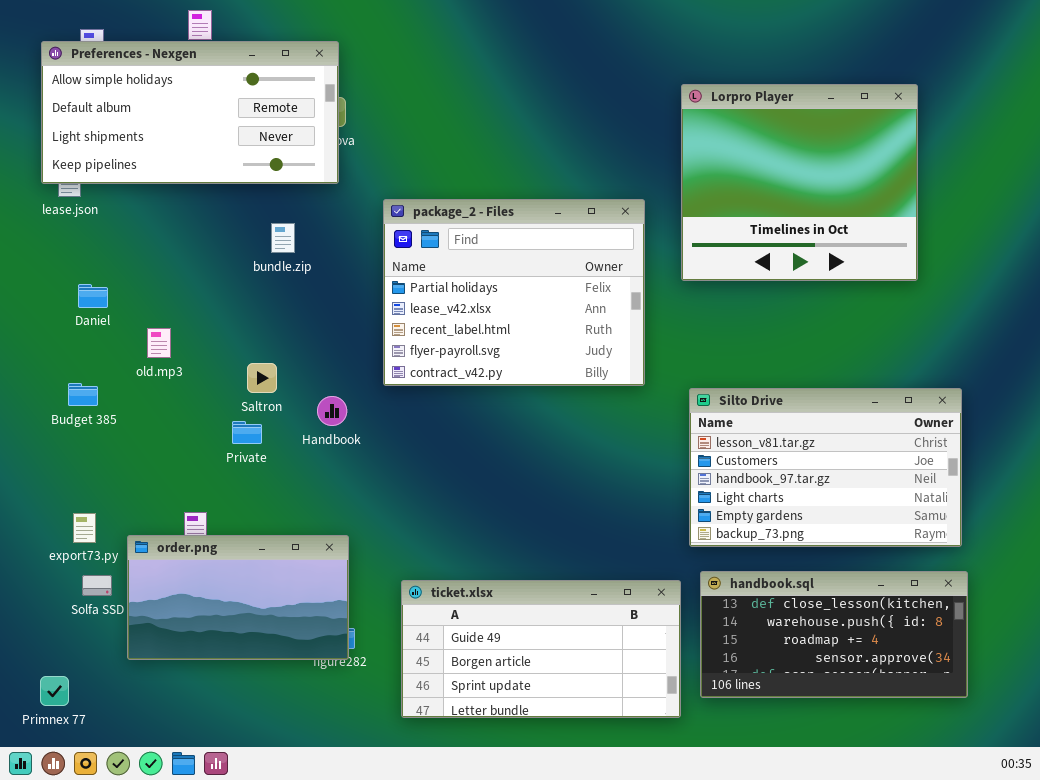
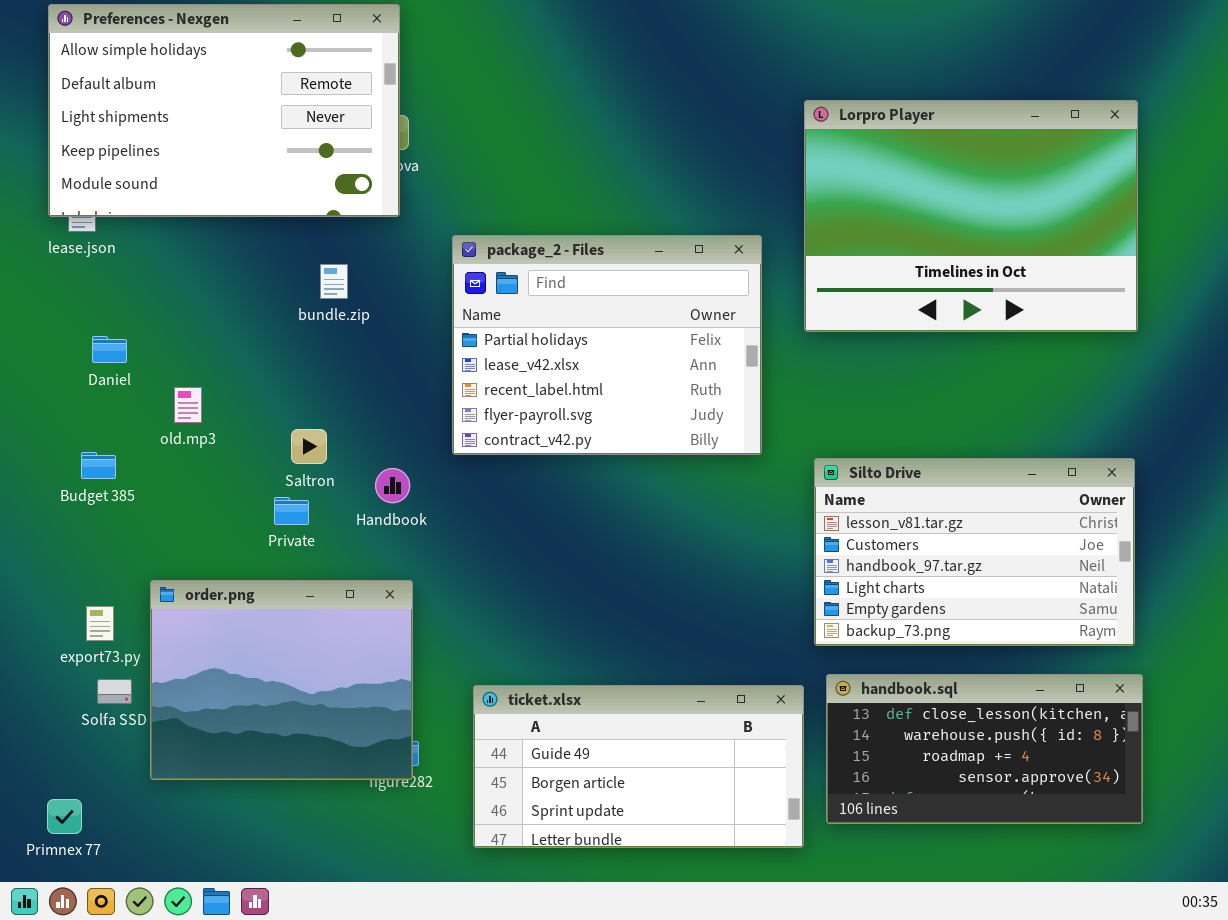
Preferences - Nexgen: [41,41,339,184] -> [48,4,400,217], resized
Lorpro Player: [681,84,918,281] -> [804,100,1138,332], resized
order.png: [127,535,349,660] -> [150,580,413,780], resized

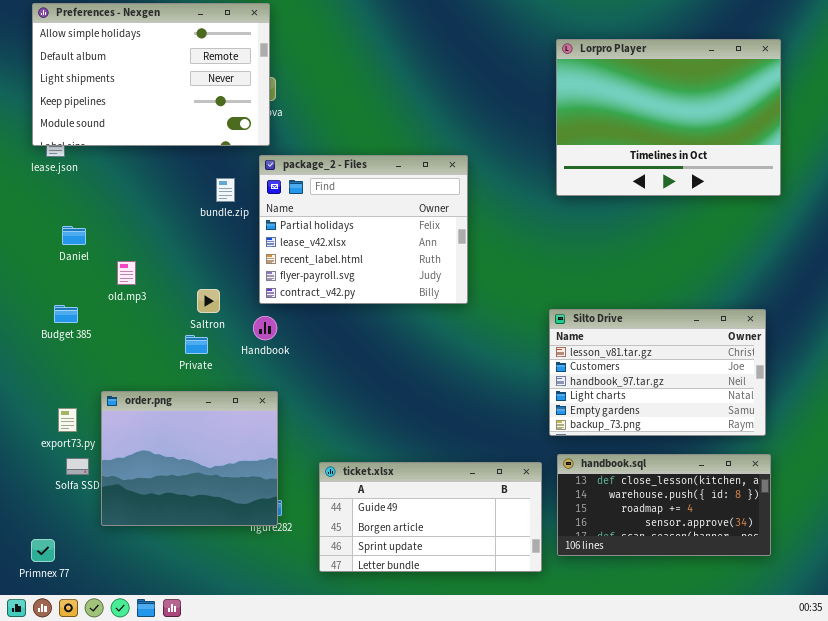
Lorpro Player: [804,100,1138,332] -> [556,39,781,196], moved
package_2 - Files: [452,235,762,455] -> [259,155,468,304], moved

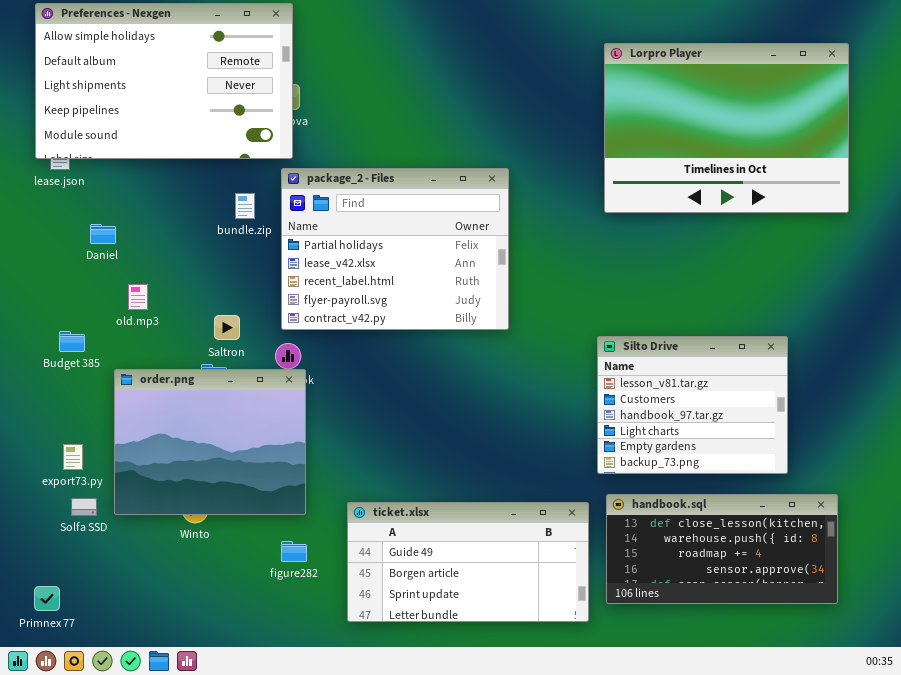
Daniel: [62,226,86,245] -> [90,224,116,244], moved
Silto Drive: [549,309,766,436] -> [597,336,788,474], resized
order.png: [101,391,278,526] -> [114,369,306,515], moved

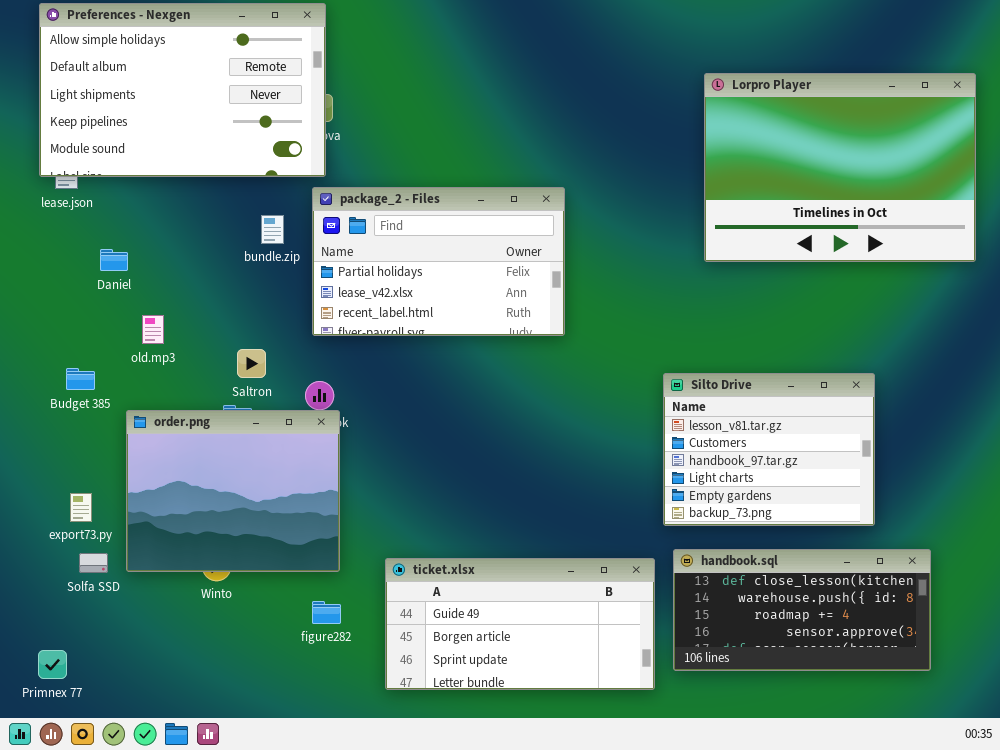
Lorpro Player: [604,43,849,213] -> [704,73,976,262], moved
package_2 - Files: [281,168,509,330] -> [312,187,565,336], resized

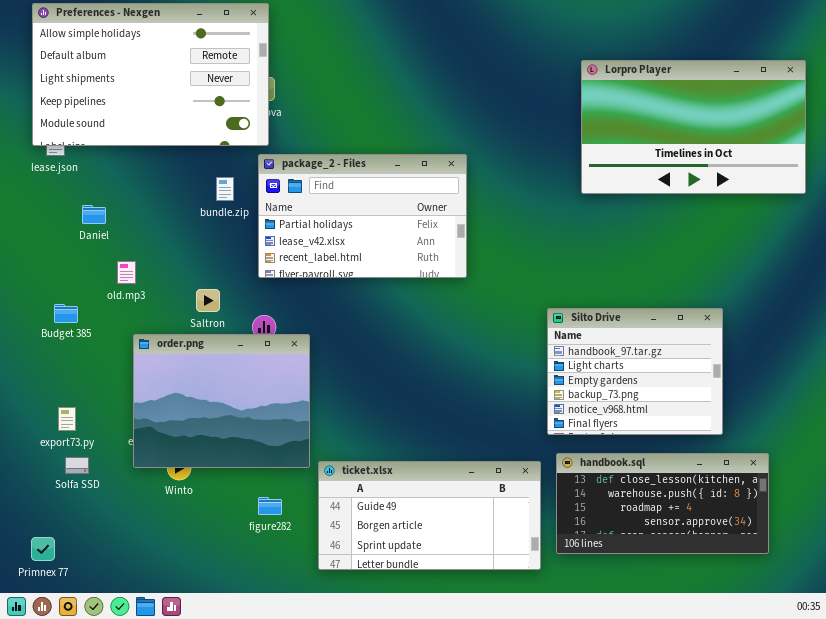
Lorpro Player: [704,73,976,262] -> [581,60,806,194], resized
Silto Drive: [663,373,875,526] -> [547,308,723,435], scrolled down 2 rows
order.png: [126,410,340,572] -> [133,334,310,468], moved

